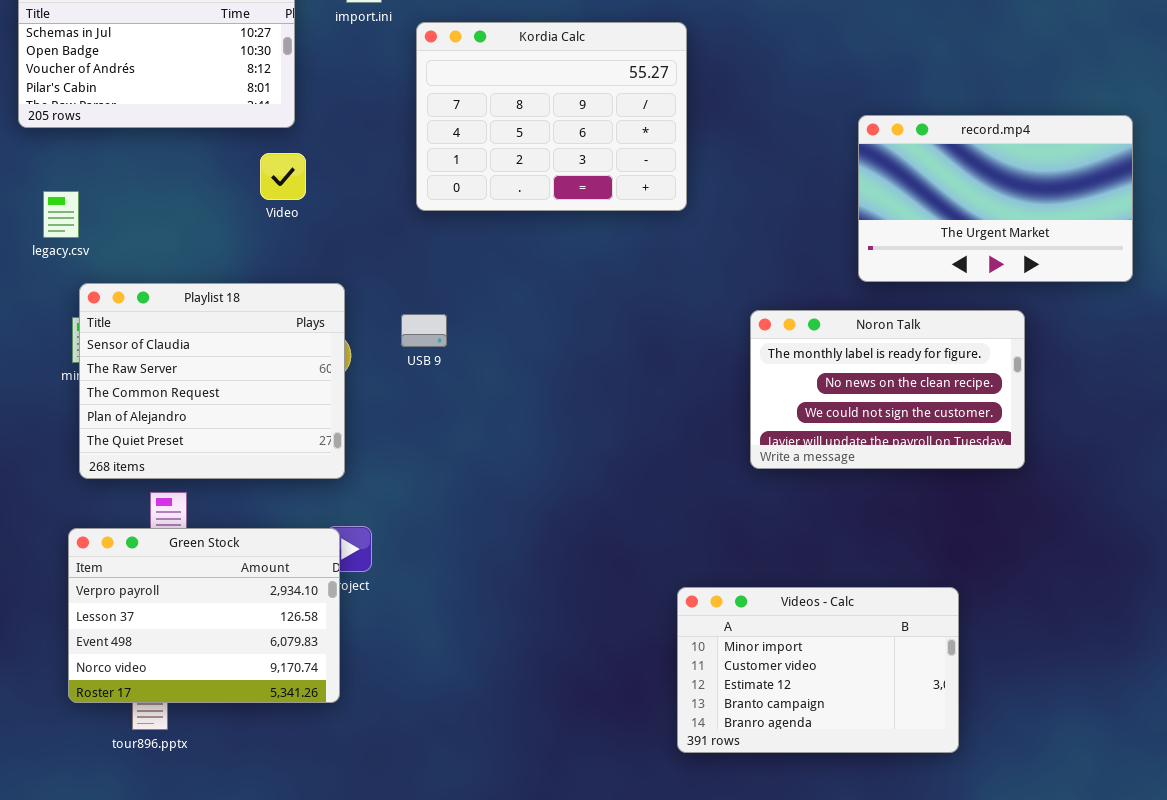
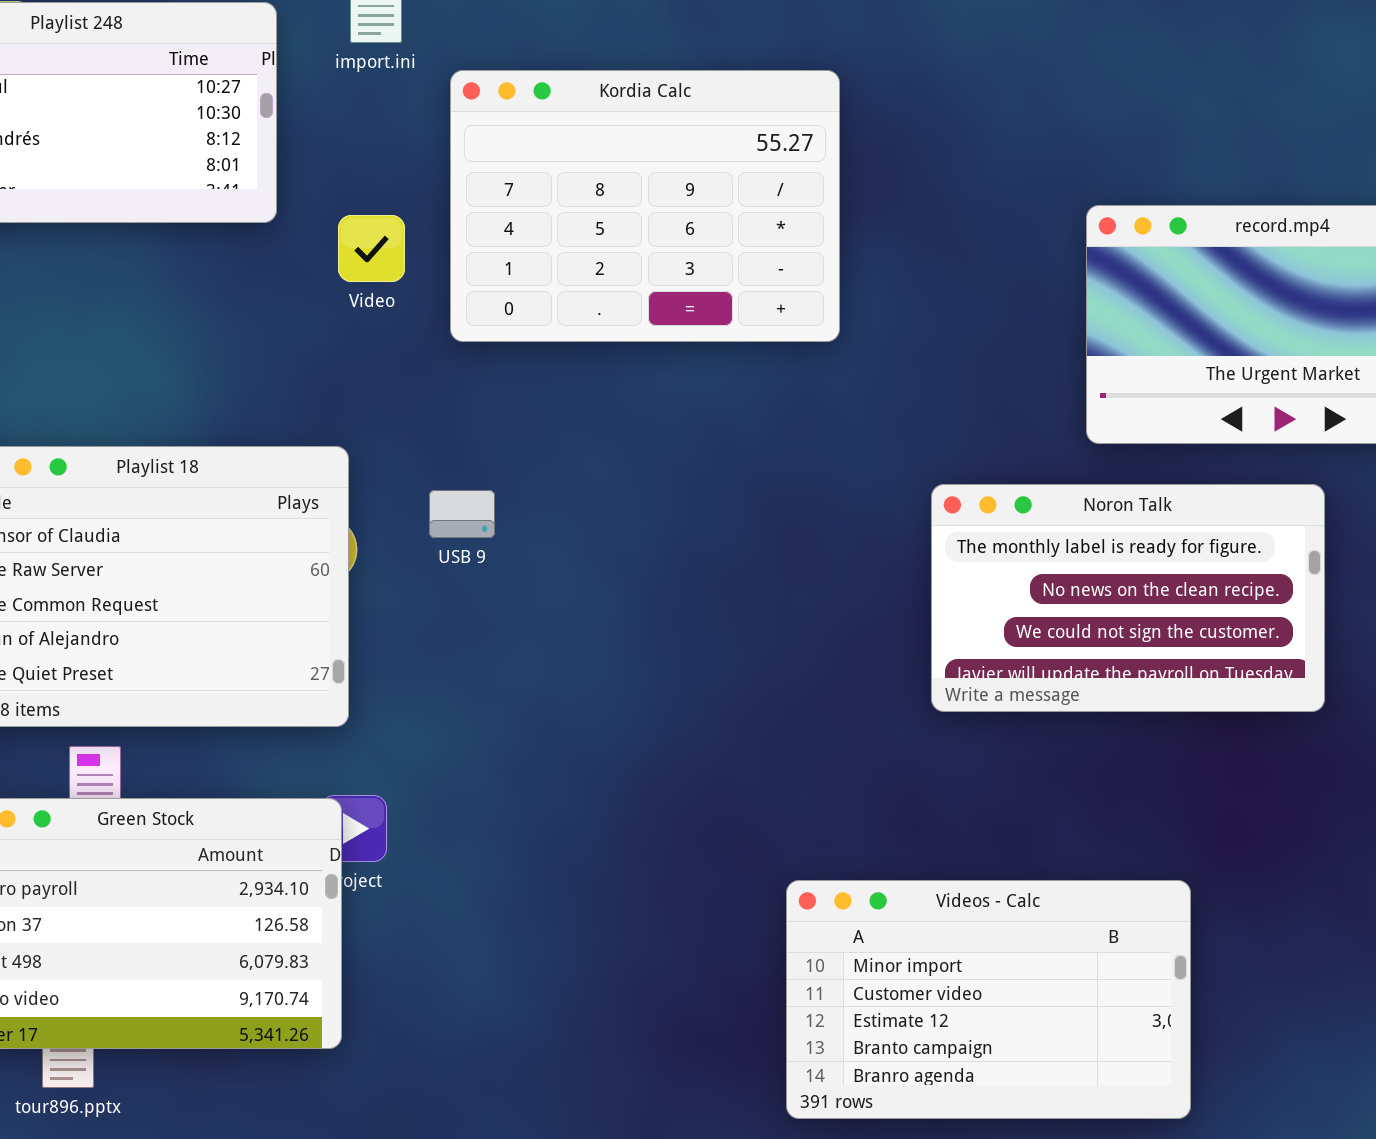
Video: [260,153,306,200] -> [338,215,405,282], moved
Videos - Calc: [677,587,959,753] -> [786,880,1191,1119], moved

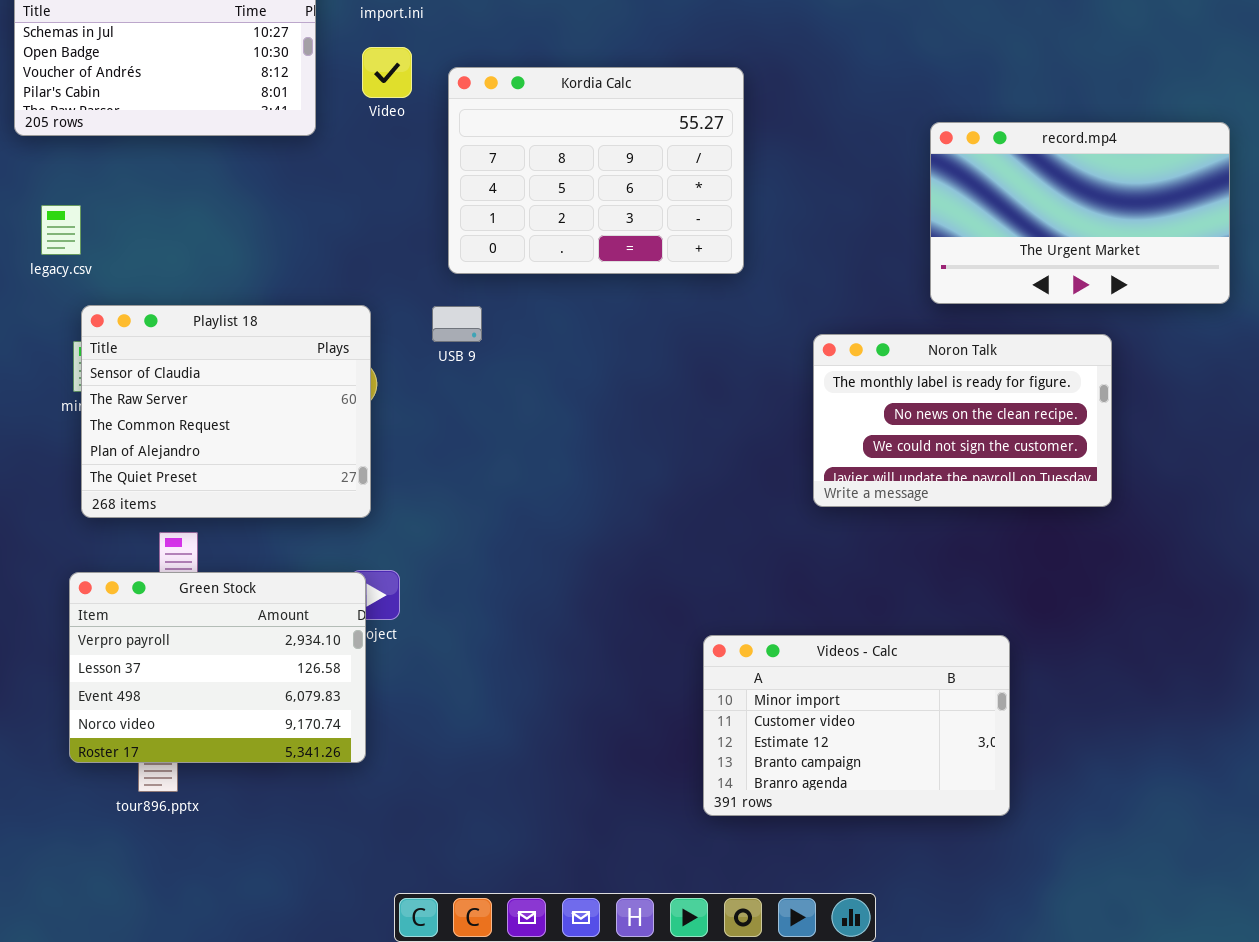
Kordia Calc: [450,70,840,342] -> [448,67,744,274], moved
Video: [338,215,405,282] -> [362,47,412,98], moved
USB 9: [429,490,495,538] -> [432,306,482,342], moved

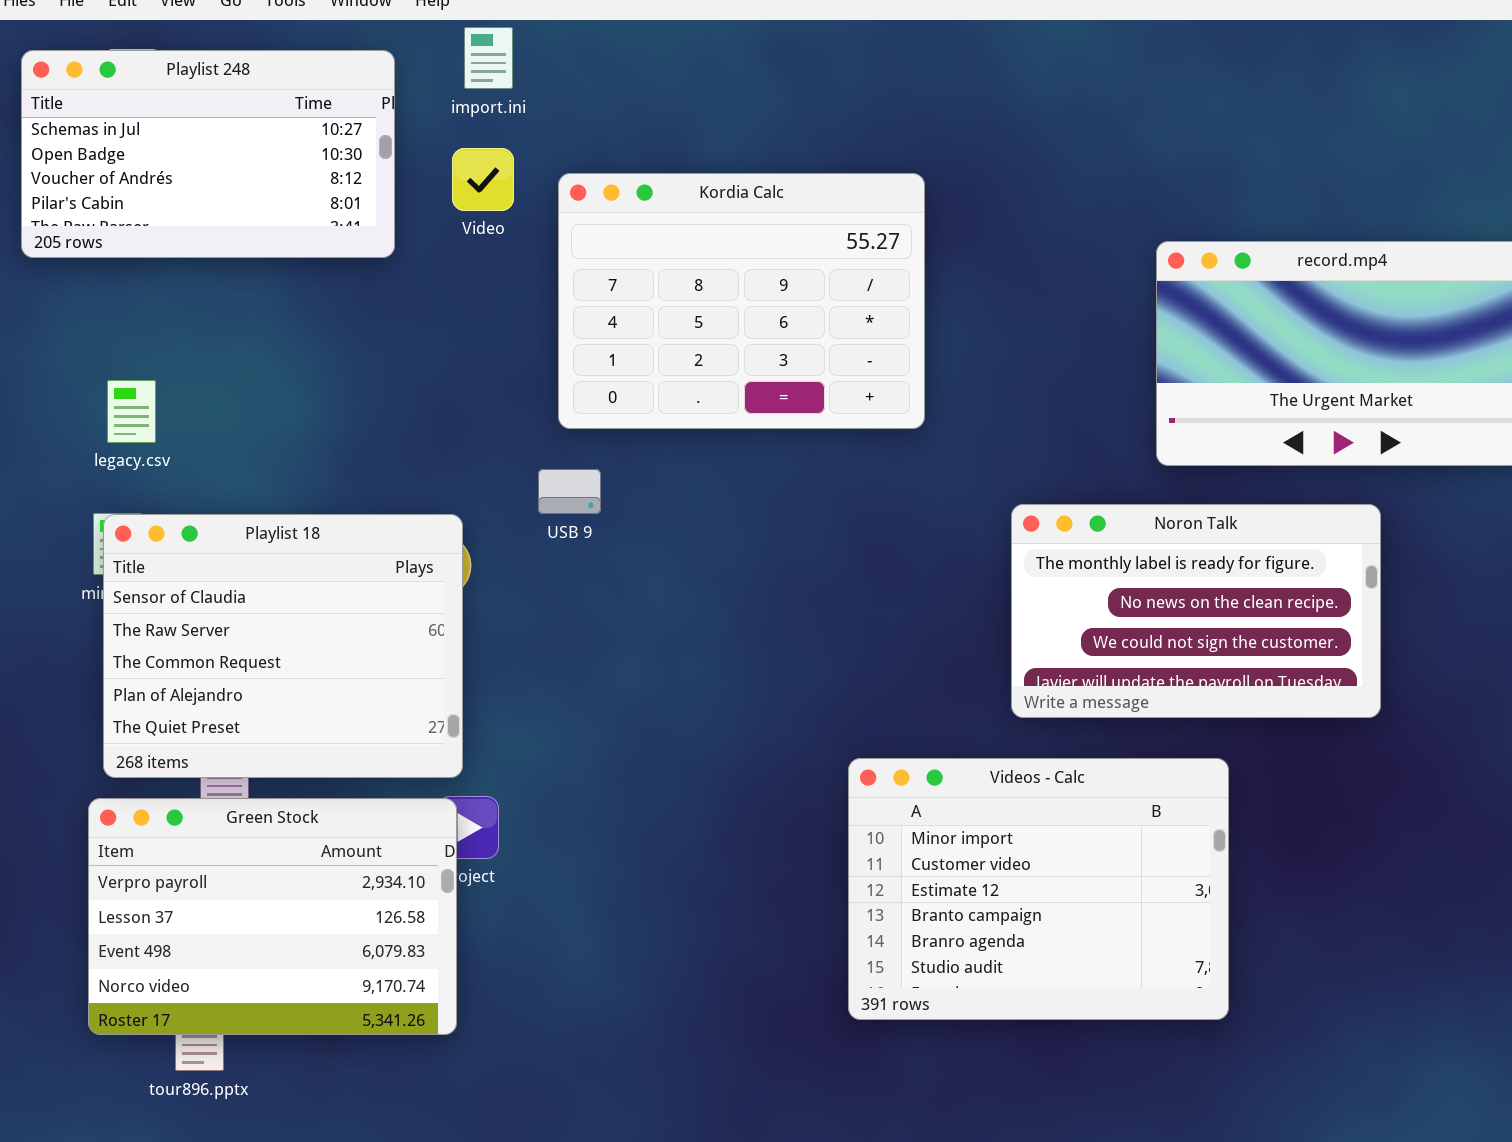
legacy.csv: [41,205,81,255] -> [107,380,156,443], moved
Playlist 18: [81,305,371,518] -> [103,514,463,778], moved
Videos - Calc: [703,635,1010,816] -> [848,758,1229,1020], moved, resized

